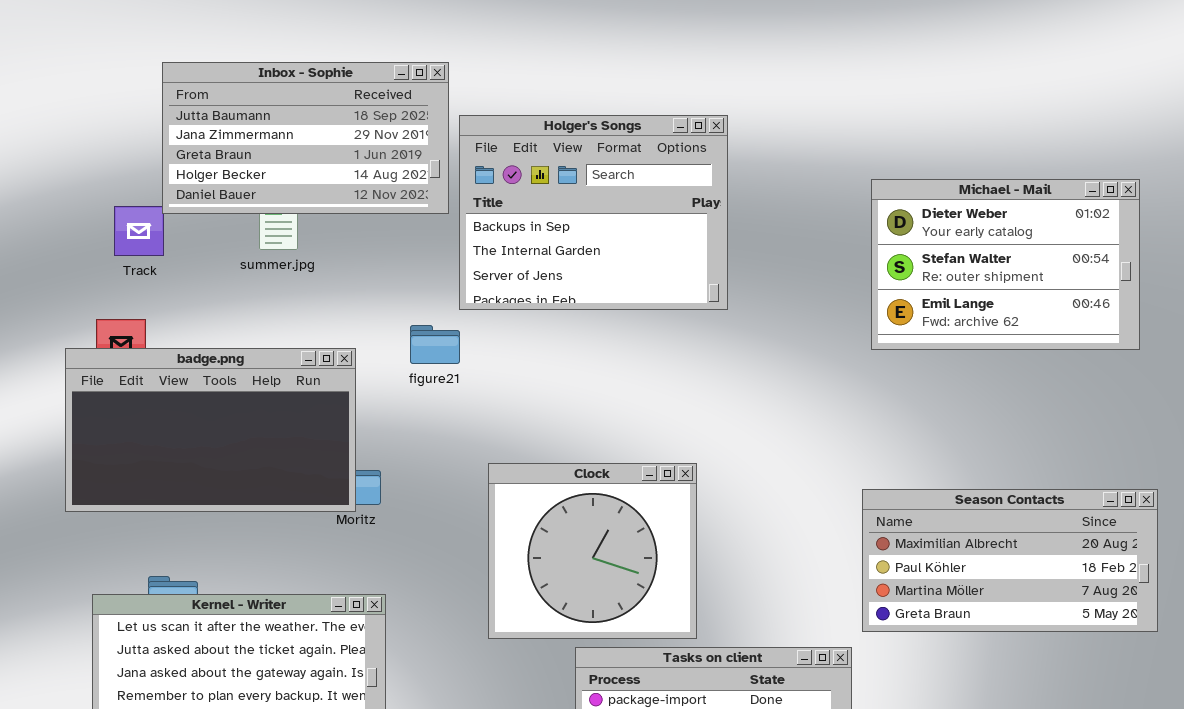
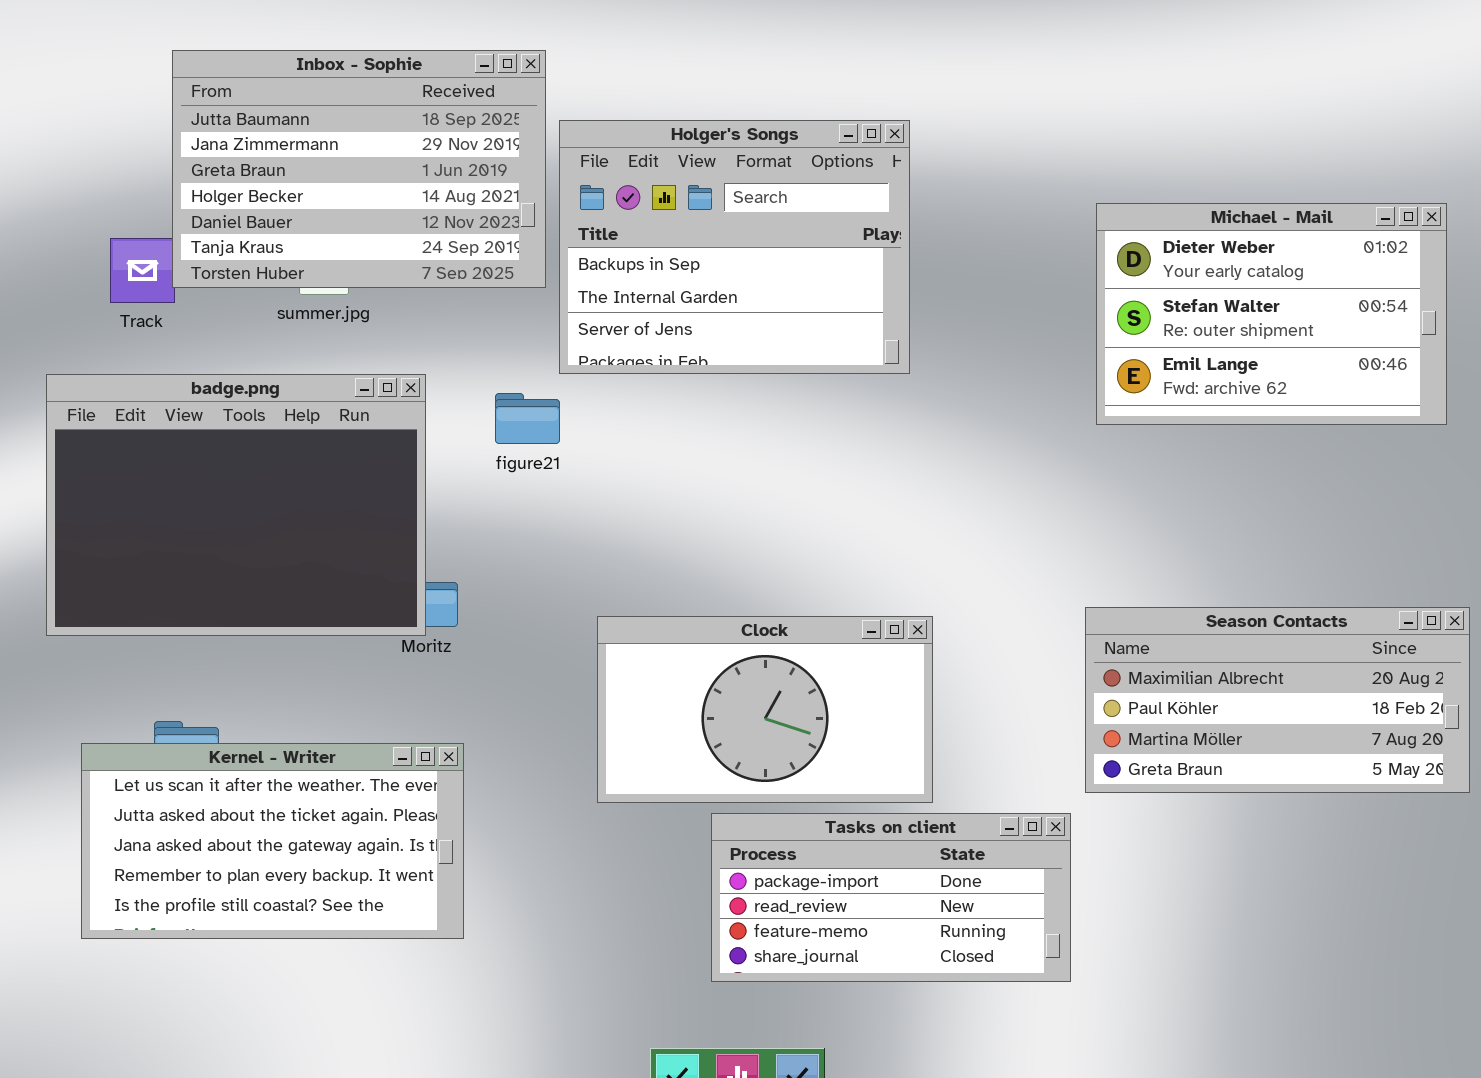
Inbox - Sophie: [162,62,449,214] -> [172,50,546,288], resized
badge.png: [65,348,356,512] -> [46,374,426,636], resized
Clock: [488,463,697,639] -> [597,616,933,803], resized

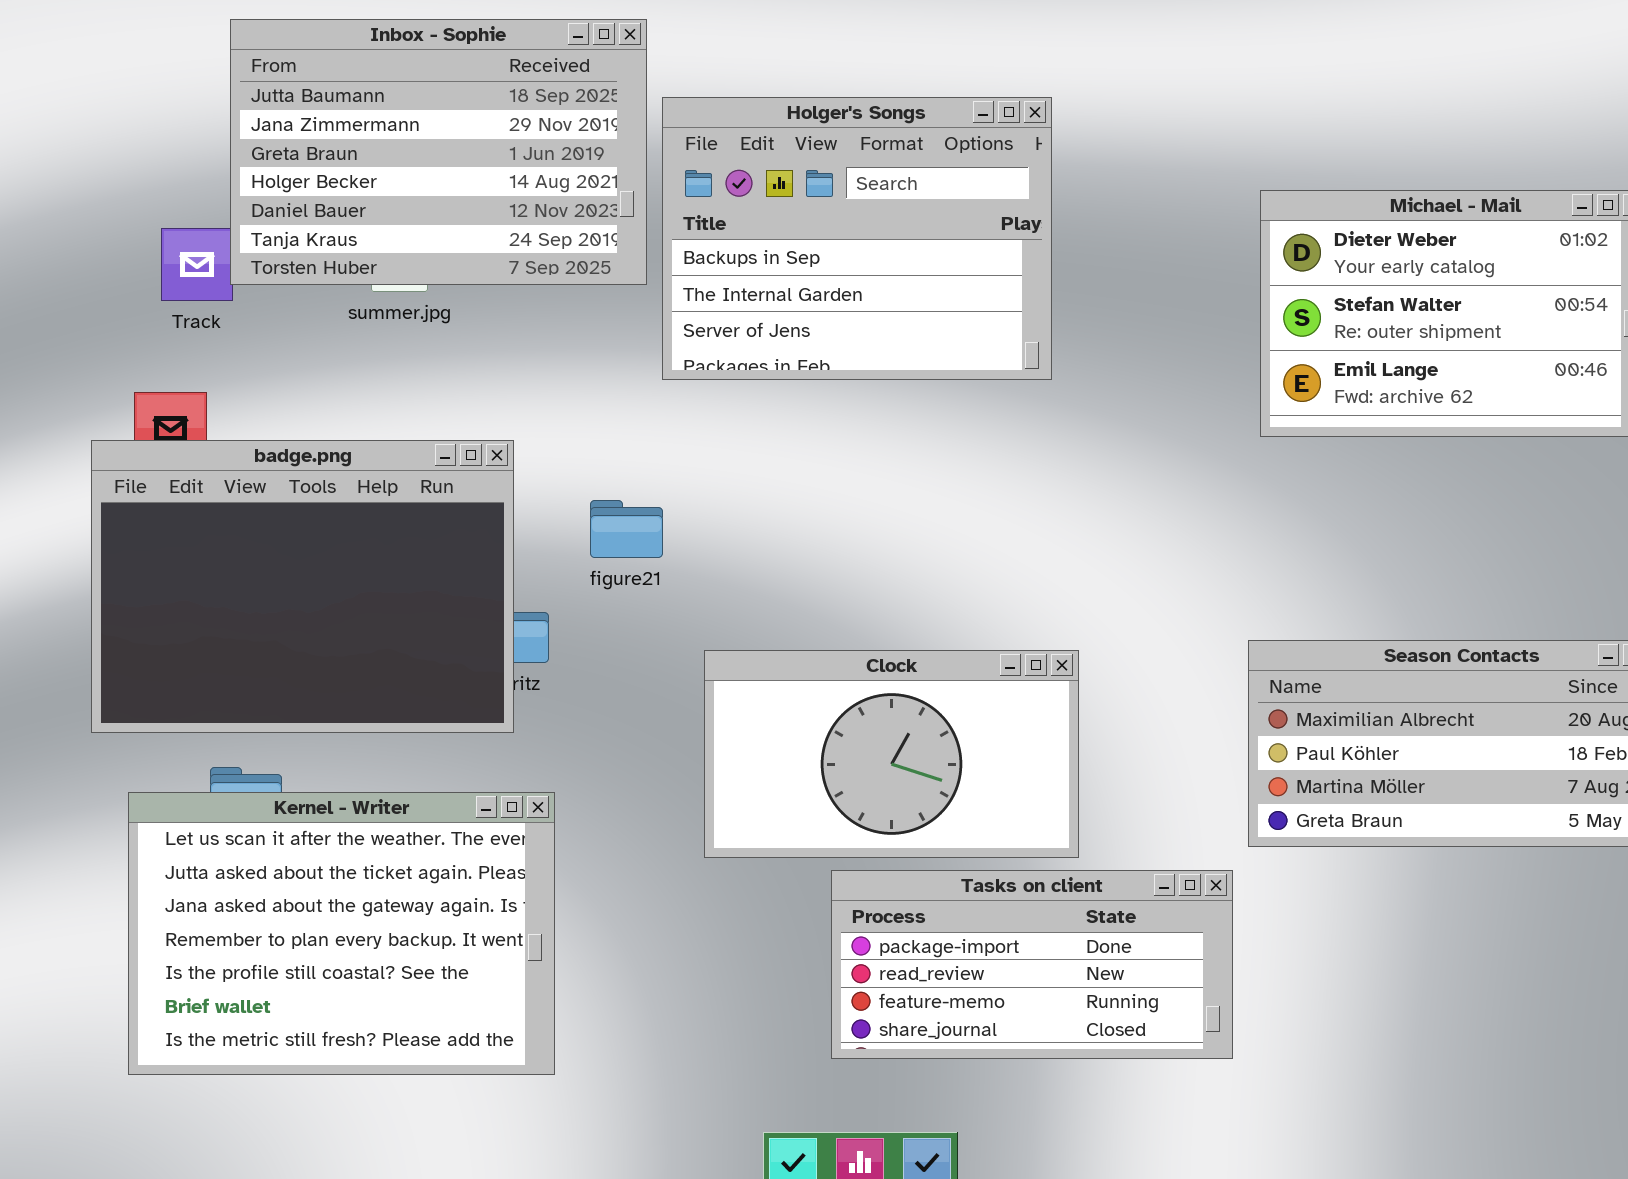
badge.png: [46,374,426,636] -> [91,440,514,733], moved
figure21: [495,393,560,444] -> [590,500,663,558], moved
Kernel - Writer: [81,743,464,939] -> [128,792,555,1075], resized

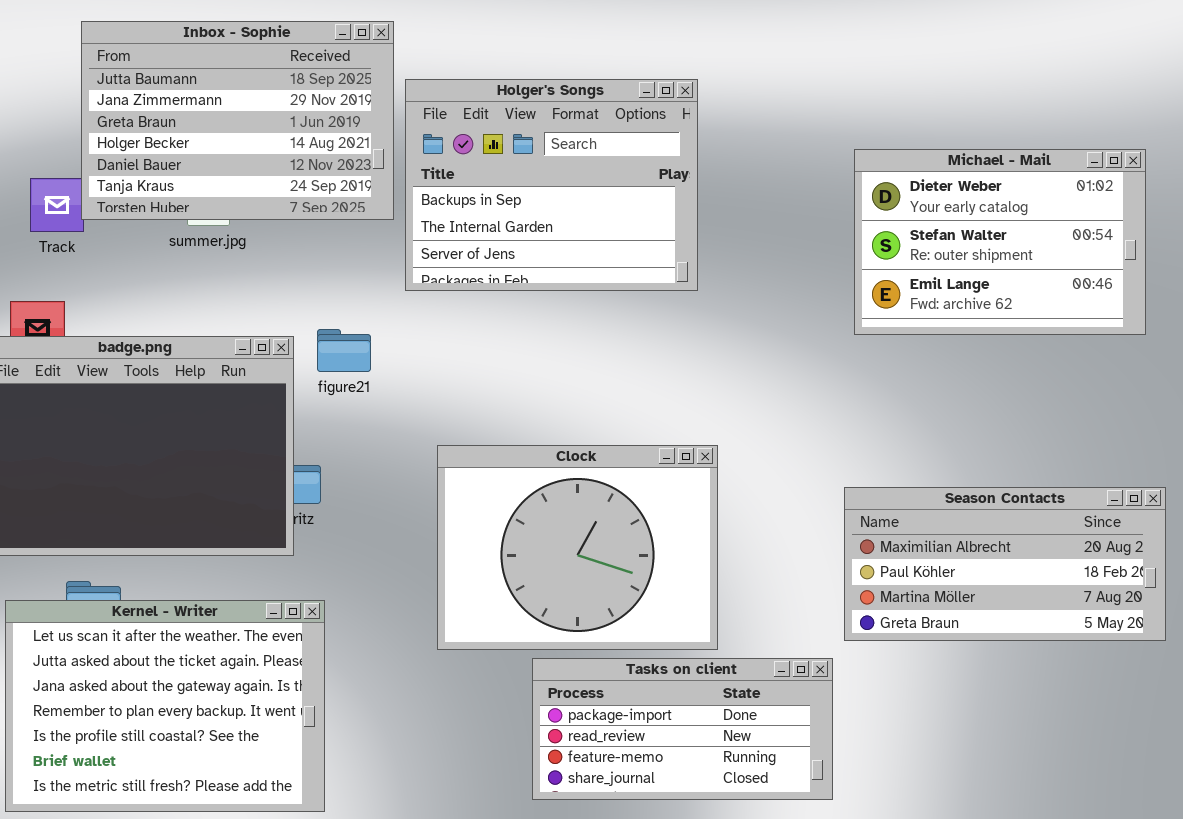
figure21: [590,500,663,558] -> [317,329,371,372], moved
Clock: [704,650,1079,858] -> [437,445,718,650], resized

